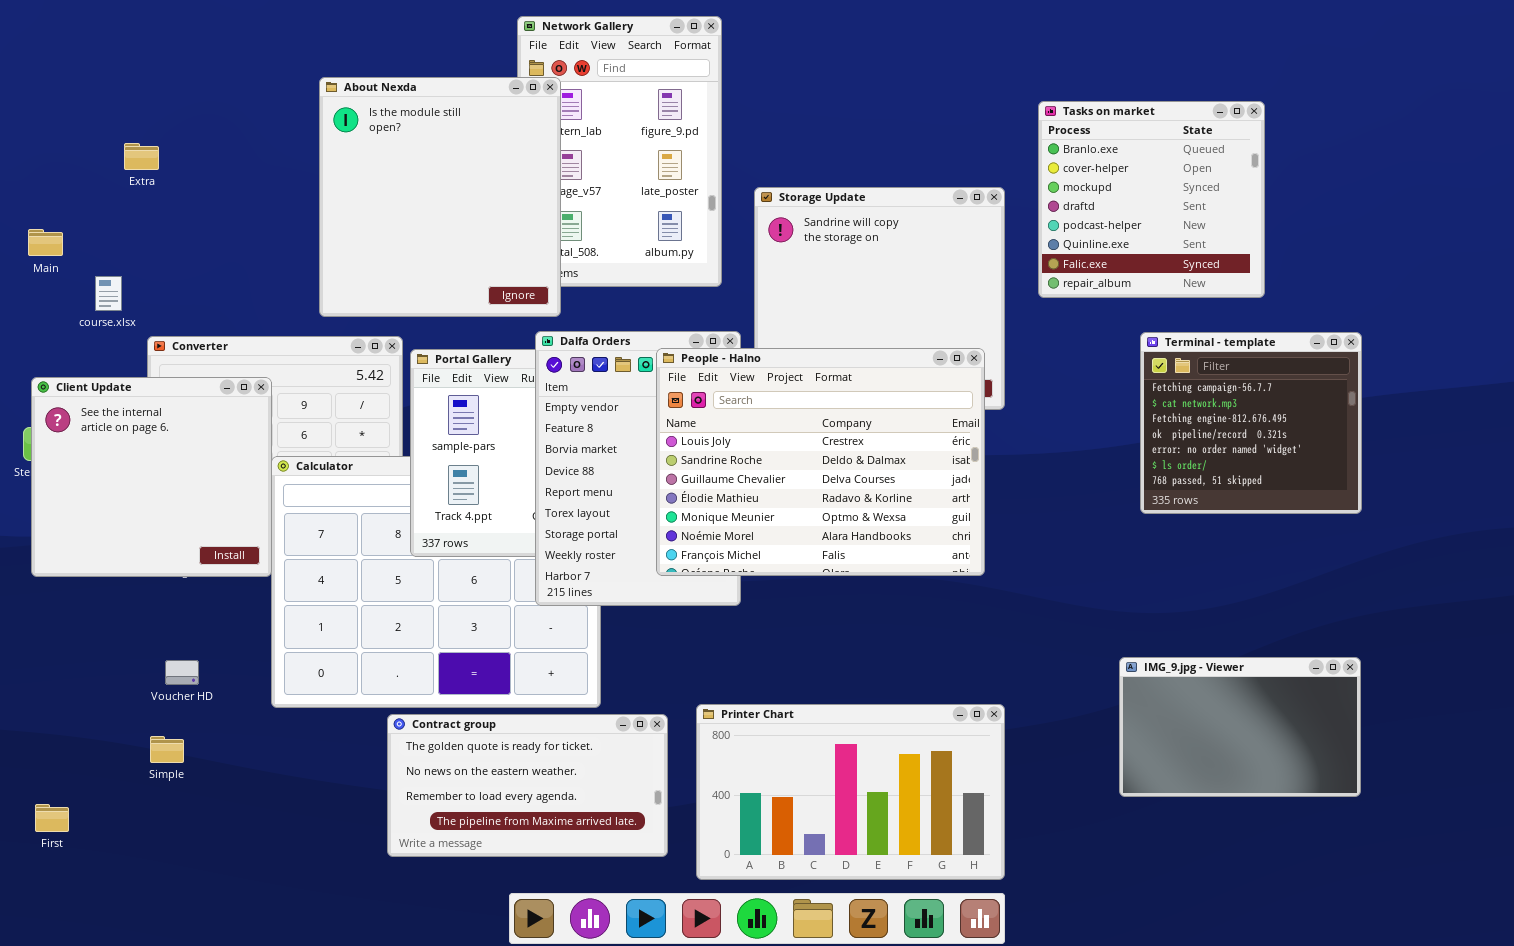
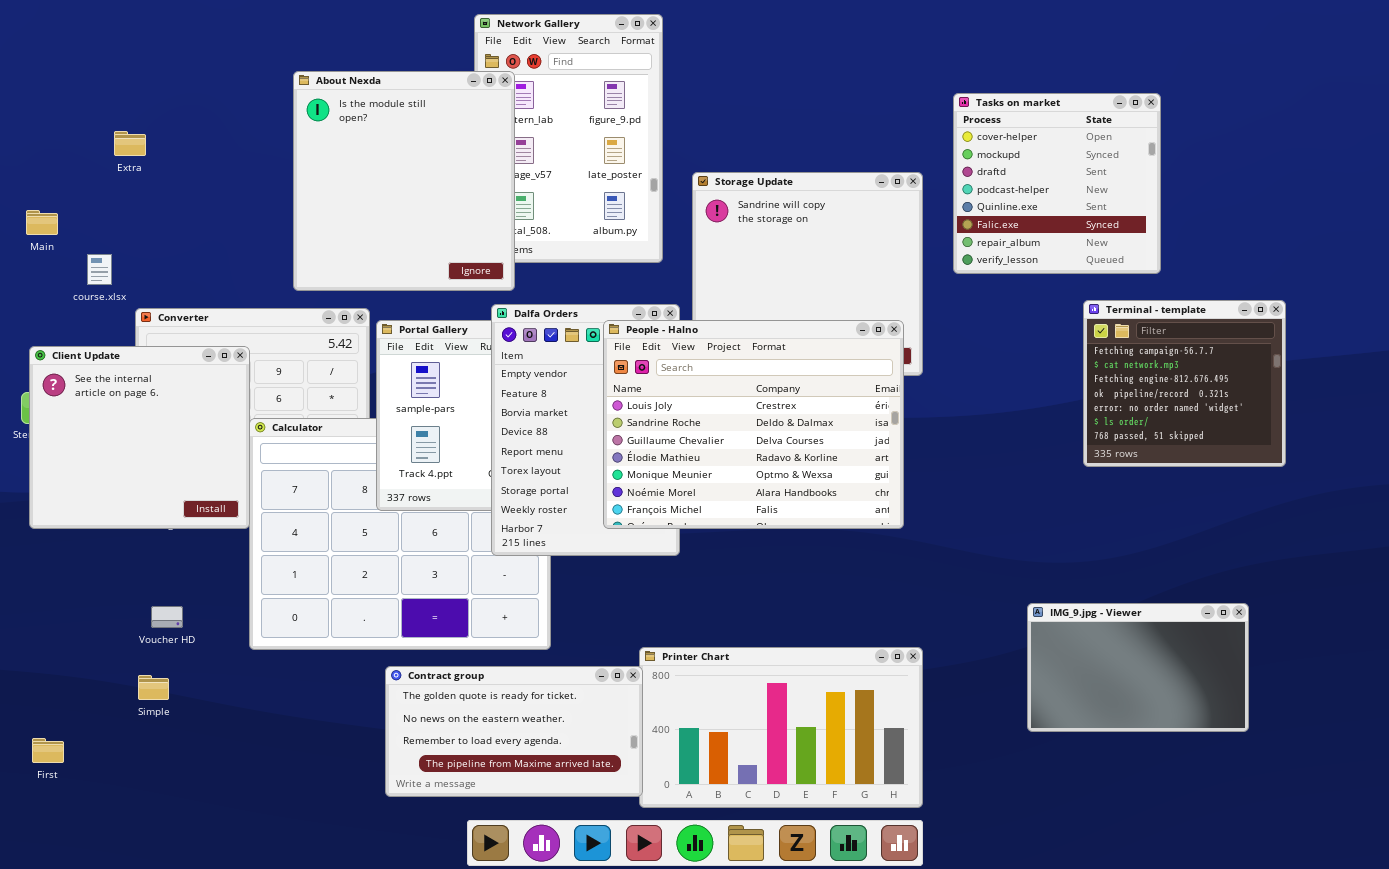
Tasks on market: [1038,101,1265,298] -> [953,93,1161,274], scrolled down 1 row
Terminal - template: [1140,332,1362,514] -> [1083,300,1286,467], moved
Contract group: [387,714,668,857] -> [385,666,643,797], moved

